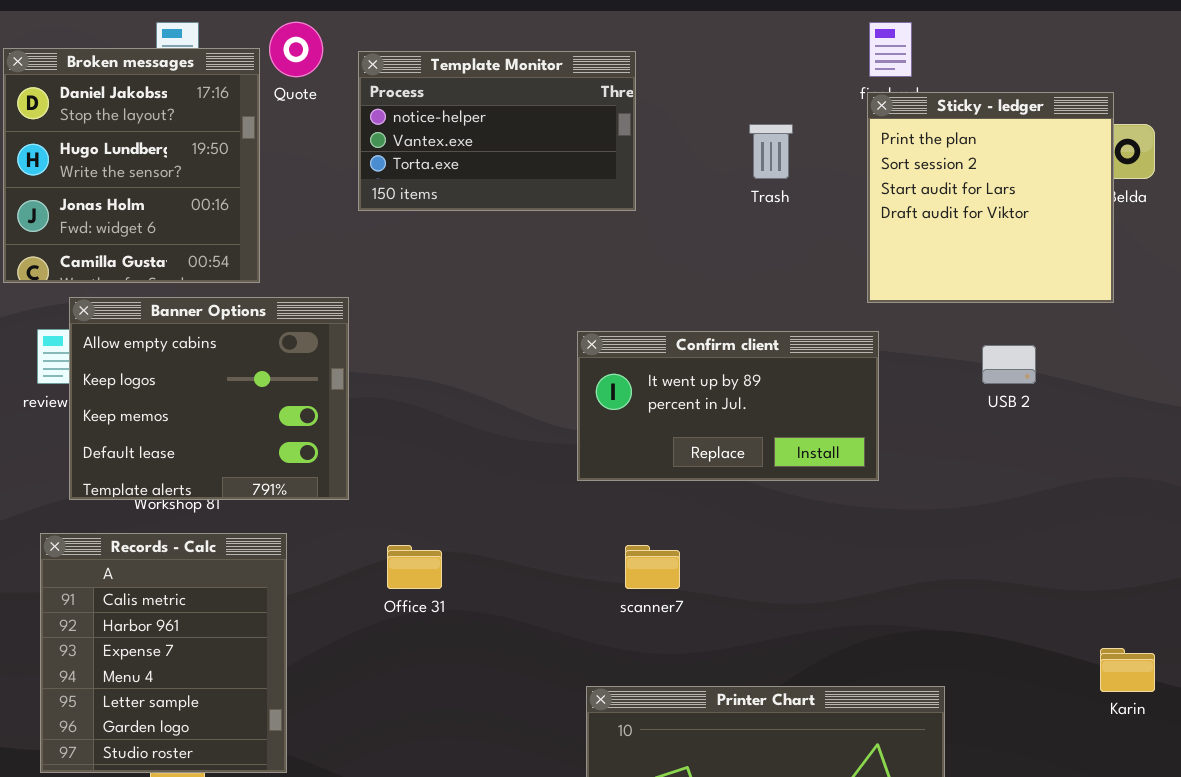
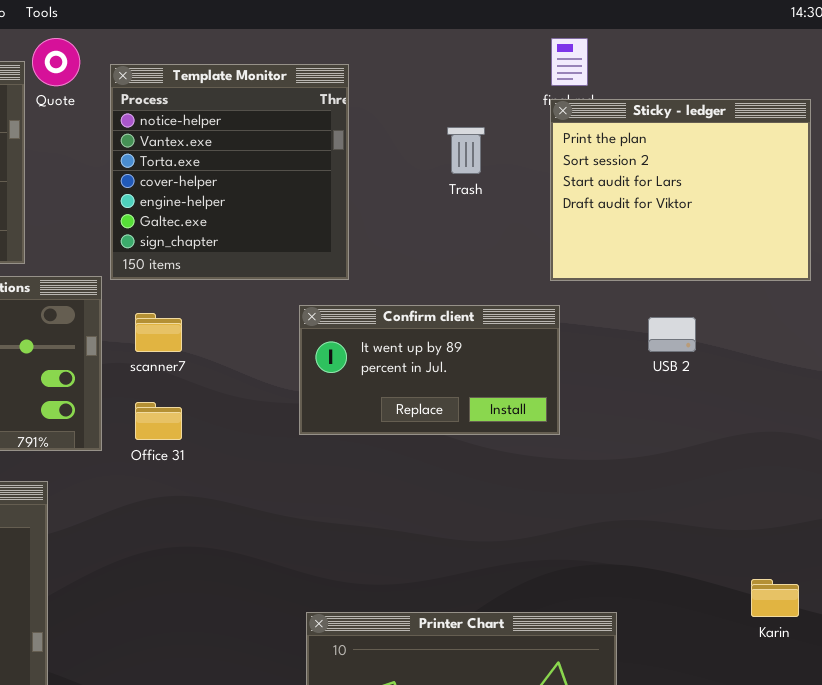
Template Monitor: [358,51,636,211] -> [110,64,349,280], resized
Sticky - ledger: [867,92,1114,303] -> [550,99,811,281], resized
Office 31: [387,545,442,589] -> [135,402,182,440], moved
scanner7: [625,545,680,589] -> [135,313,182,352], moved

